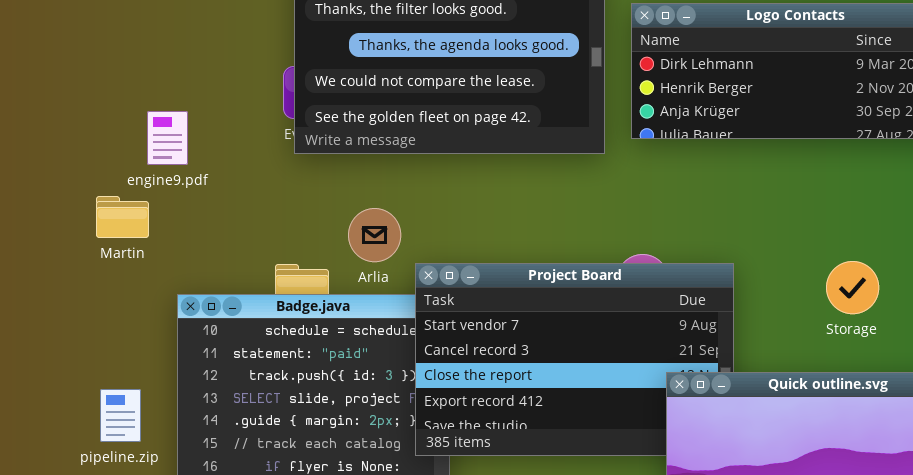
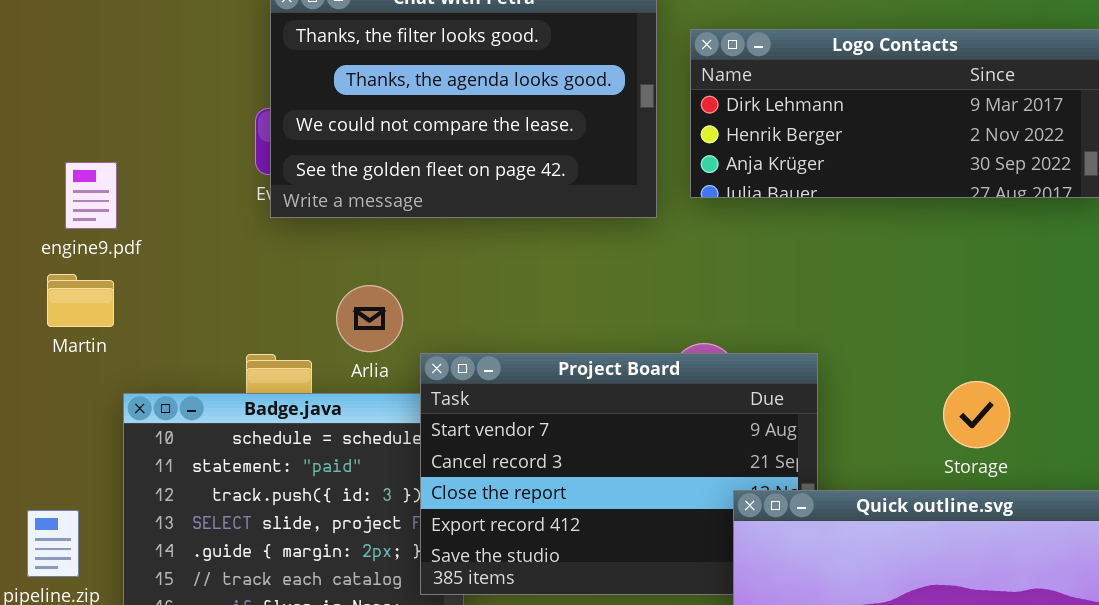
engine9.pdf: [147,111,188,165] -> [65,162,117,229], moved
Martin: [96,196,149,238] -> [47,274,114,327], moved
Storage: [826,261,879,314] -> [943,381,1010,448], moved

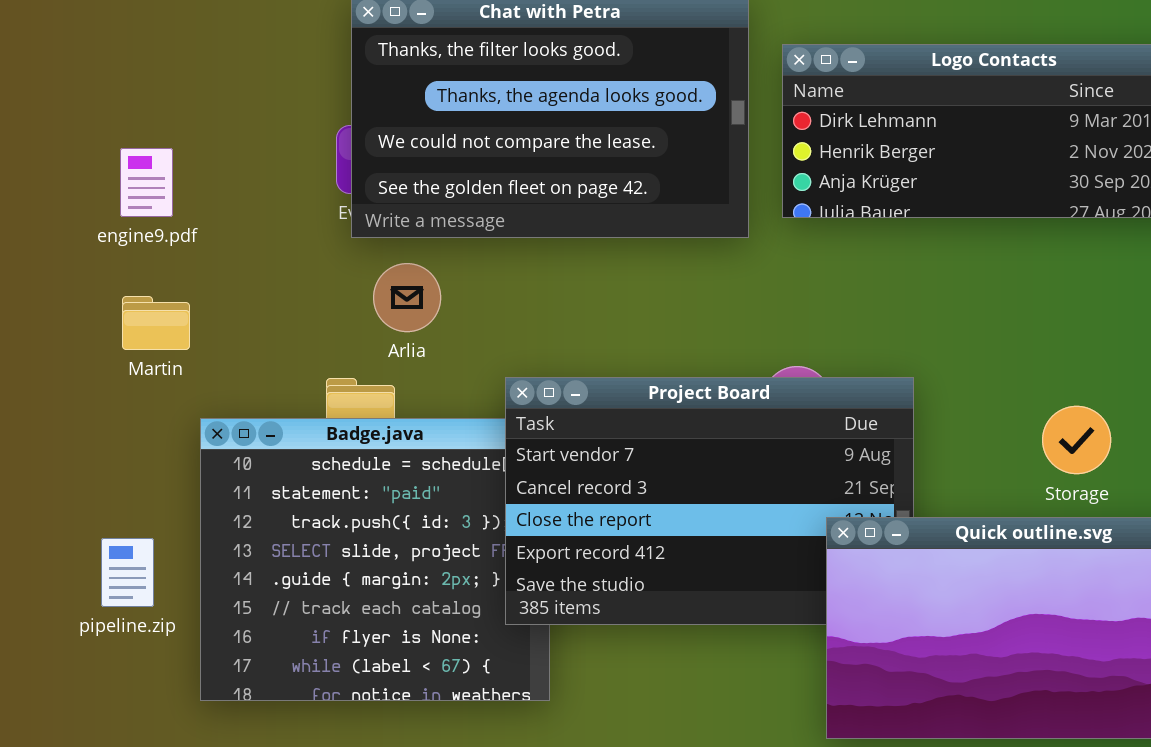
engine9.pdf: [65,162,117,229] -> [120,148,173,217], moved
Arlia: [336,285,403,352] -> [373,263,441,332], moved

